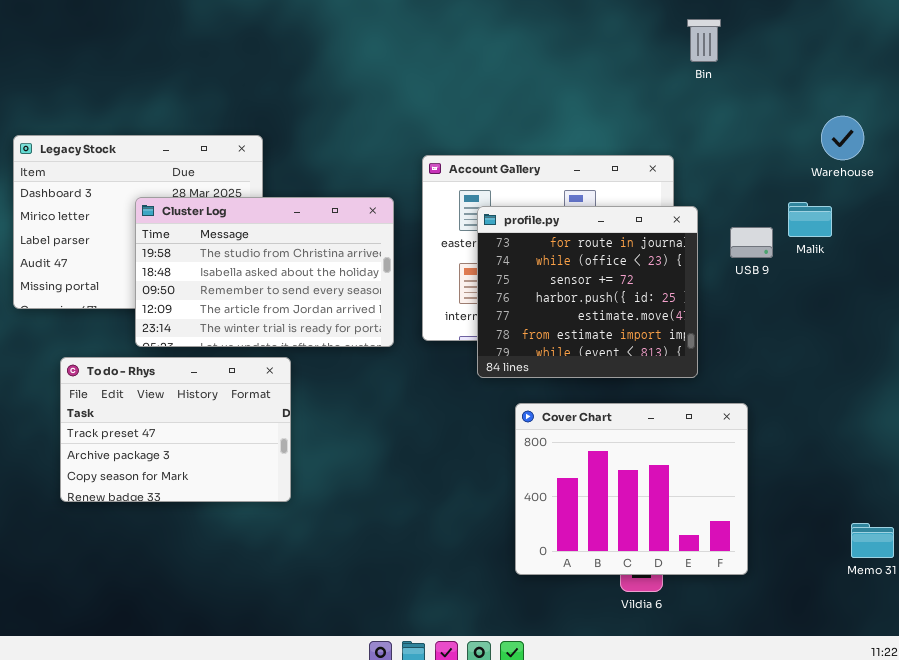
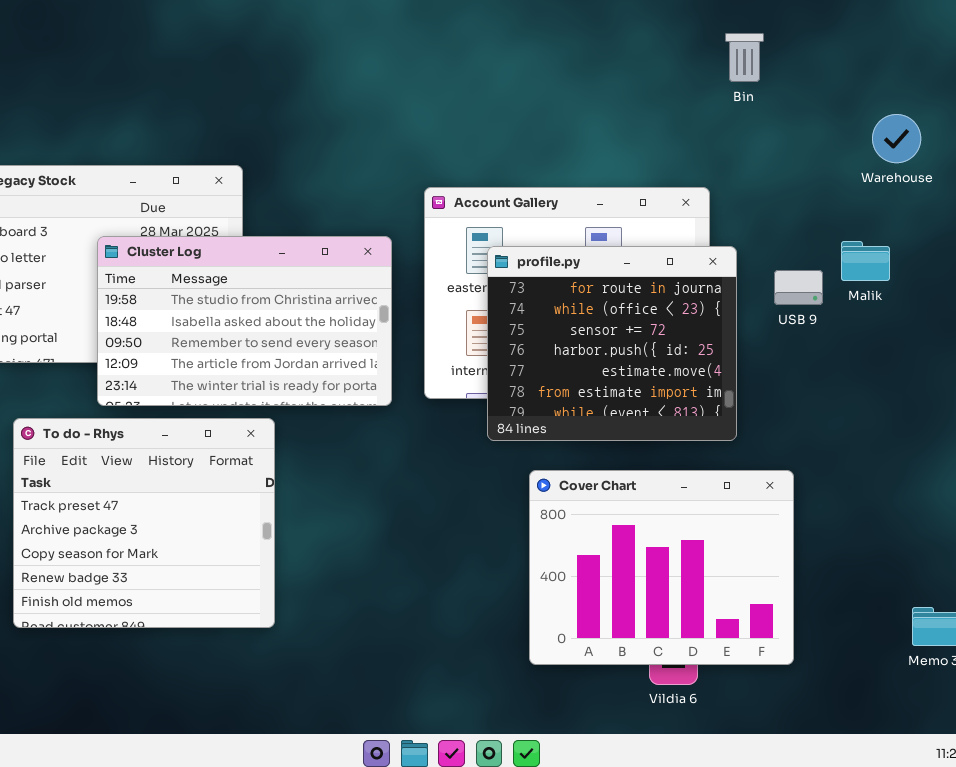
Warehouse: [821,116,864,160] -> [872,114,921,163], moved
To do - Rhys: [60,357,291,502] -> [13,418,275,628], resized

